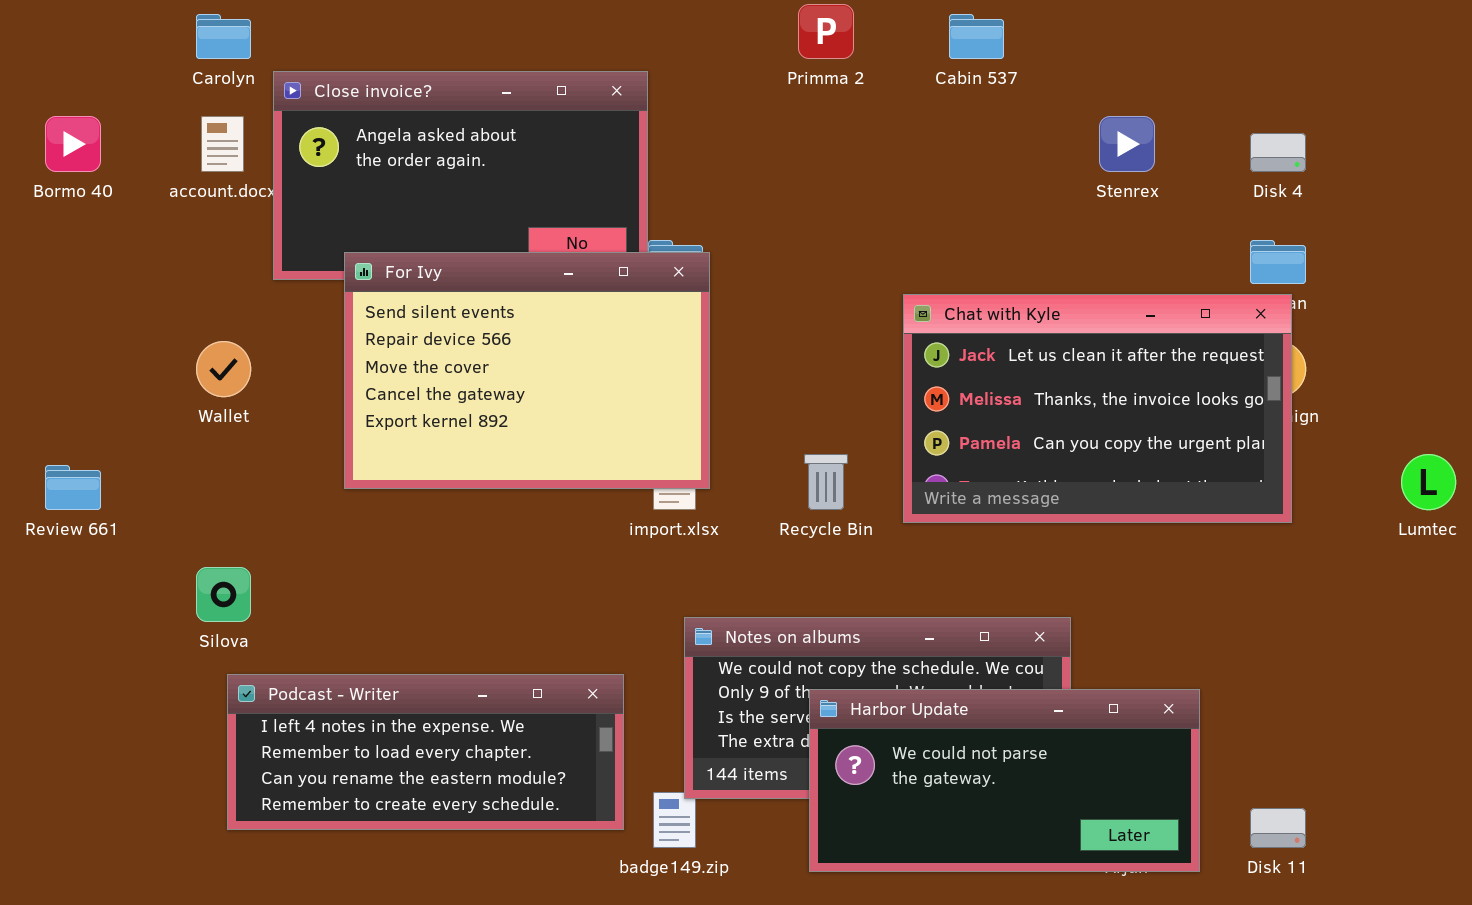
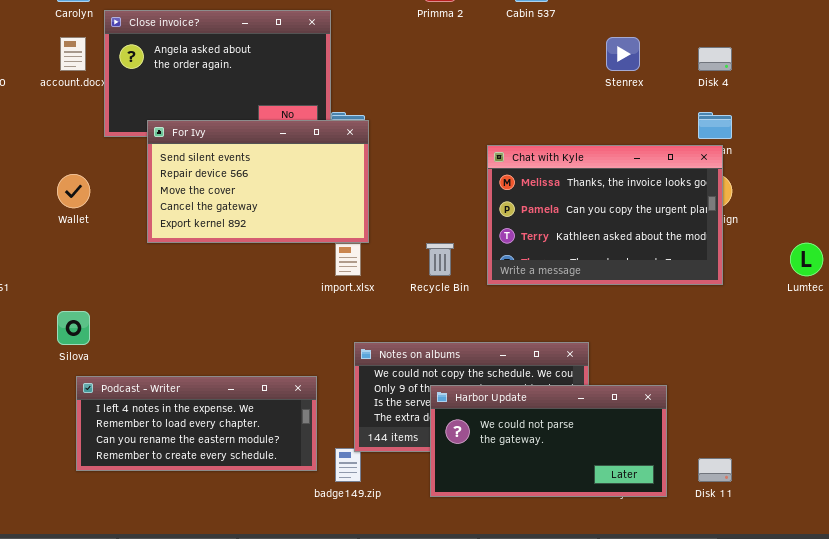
For Ivy: [344,252,710,489] -> [147,120,369,243], resized
Chat with Kyle: [903,294,1292,523] -> [487,145,723,285], scrolled down 1 row

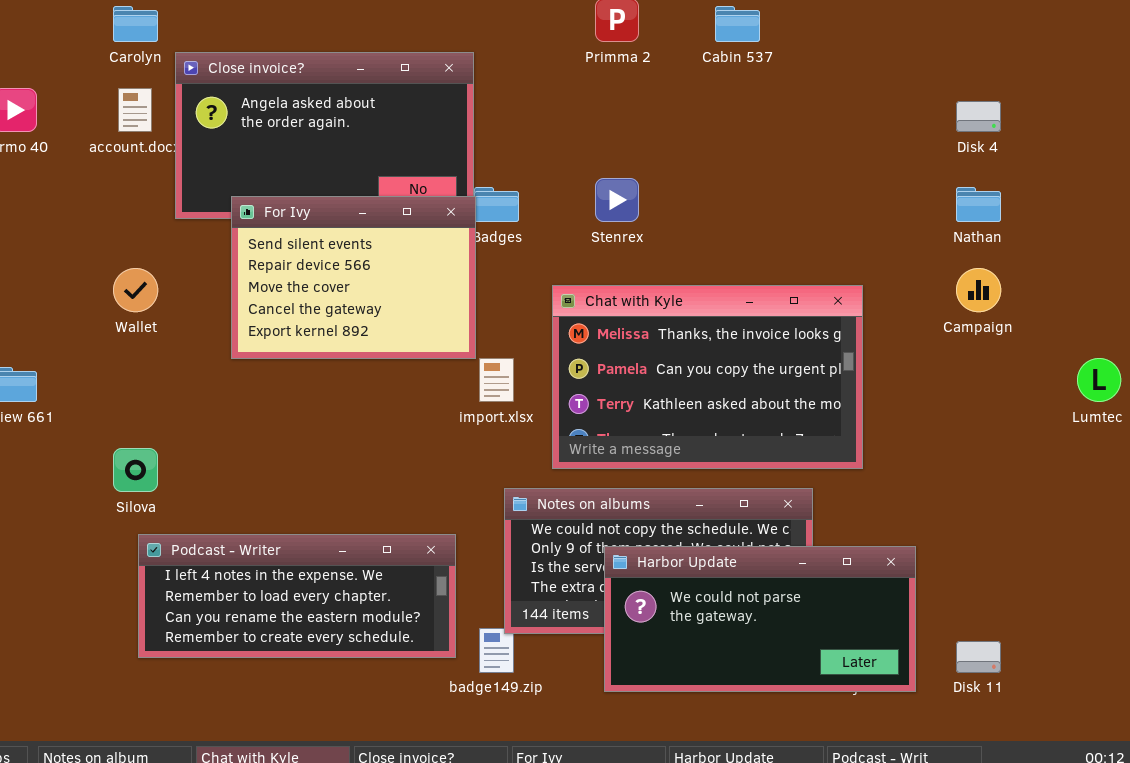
Stenrex: [606,37,640,71] -> [595,178,639,222], moved
For Ivy: [147,120,369,243] -> [231,196,476,359], resized
Chat with Kyle: [487,145,723,285] -> [552,285,863,469], moved

